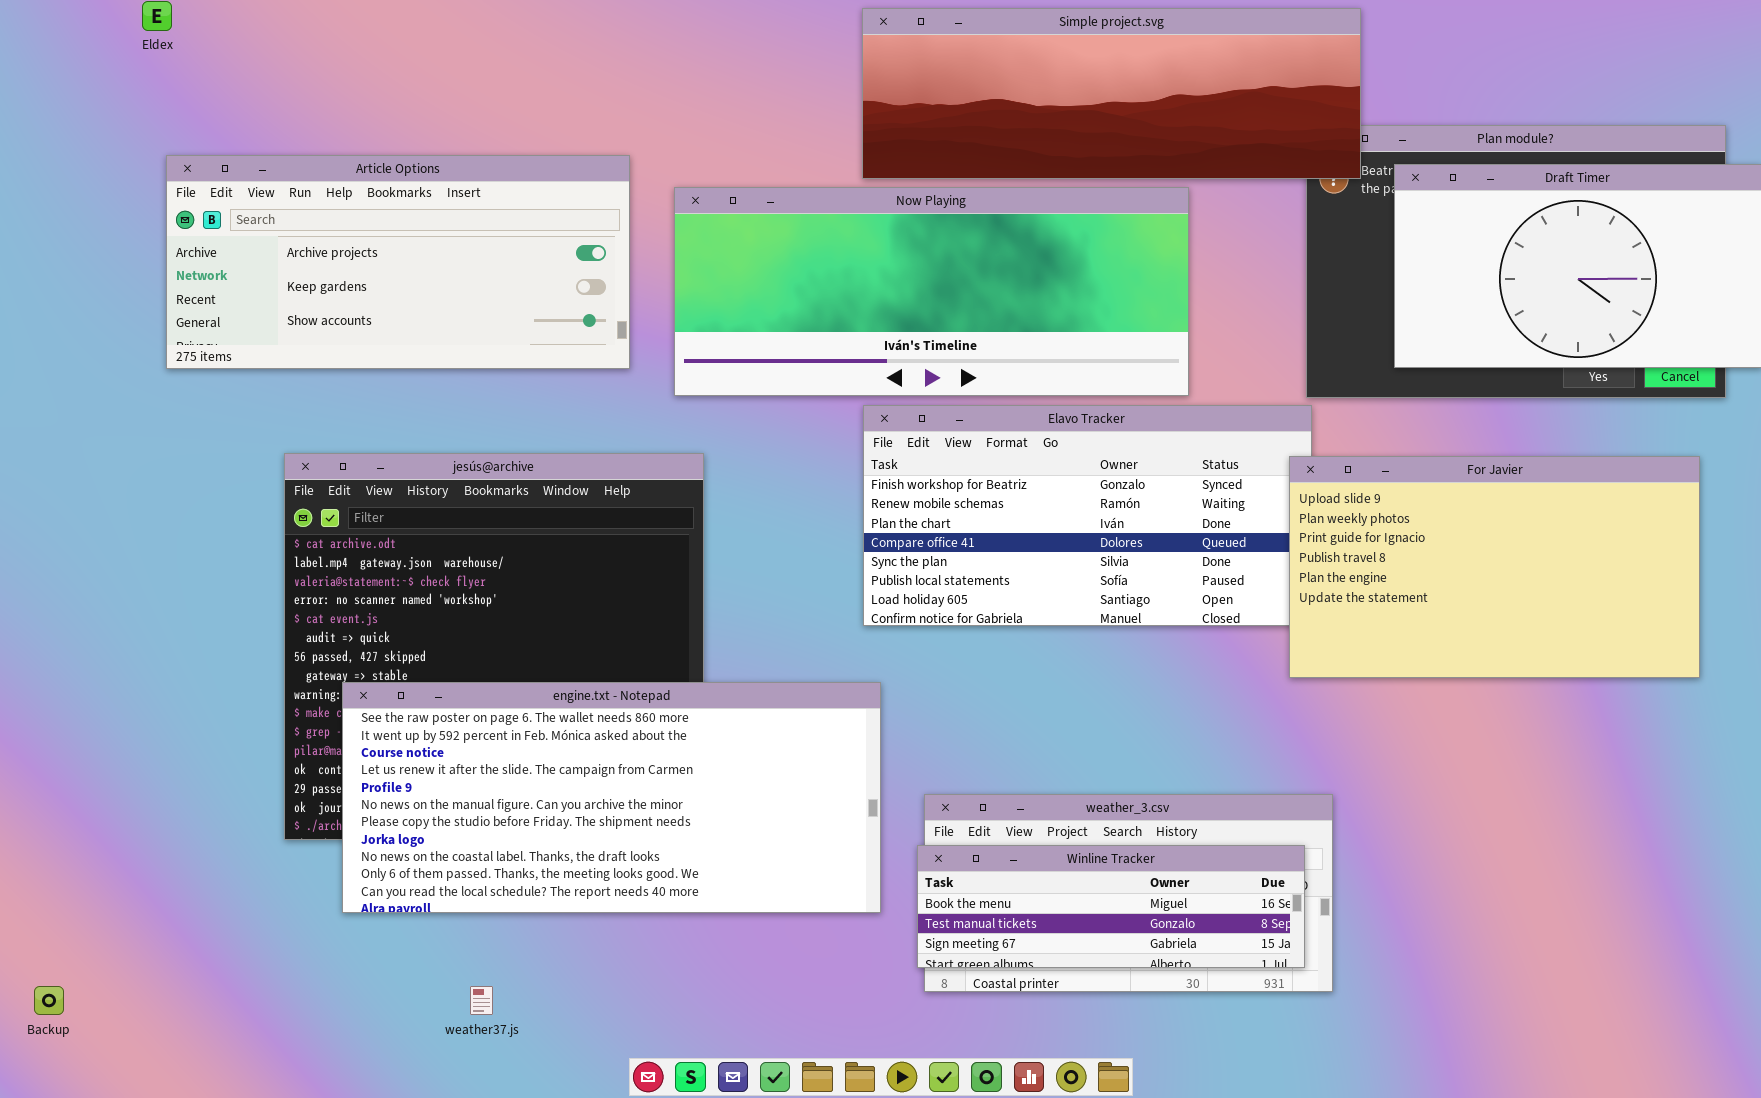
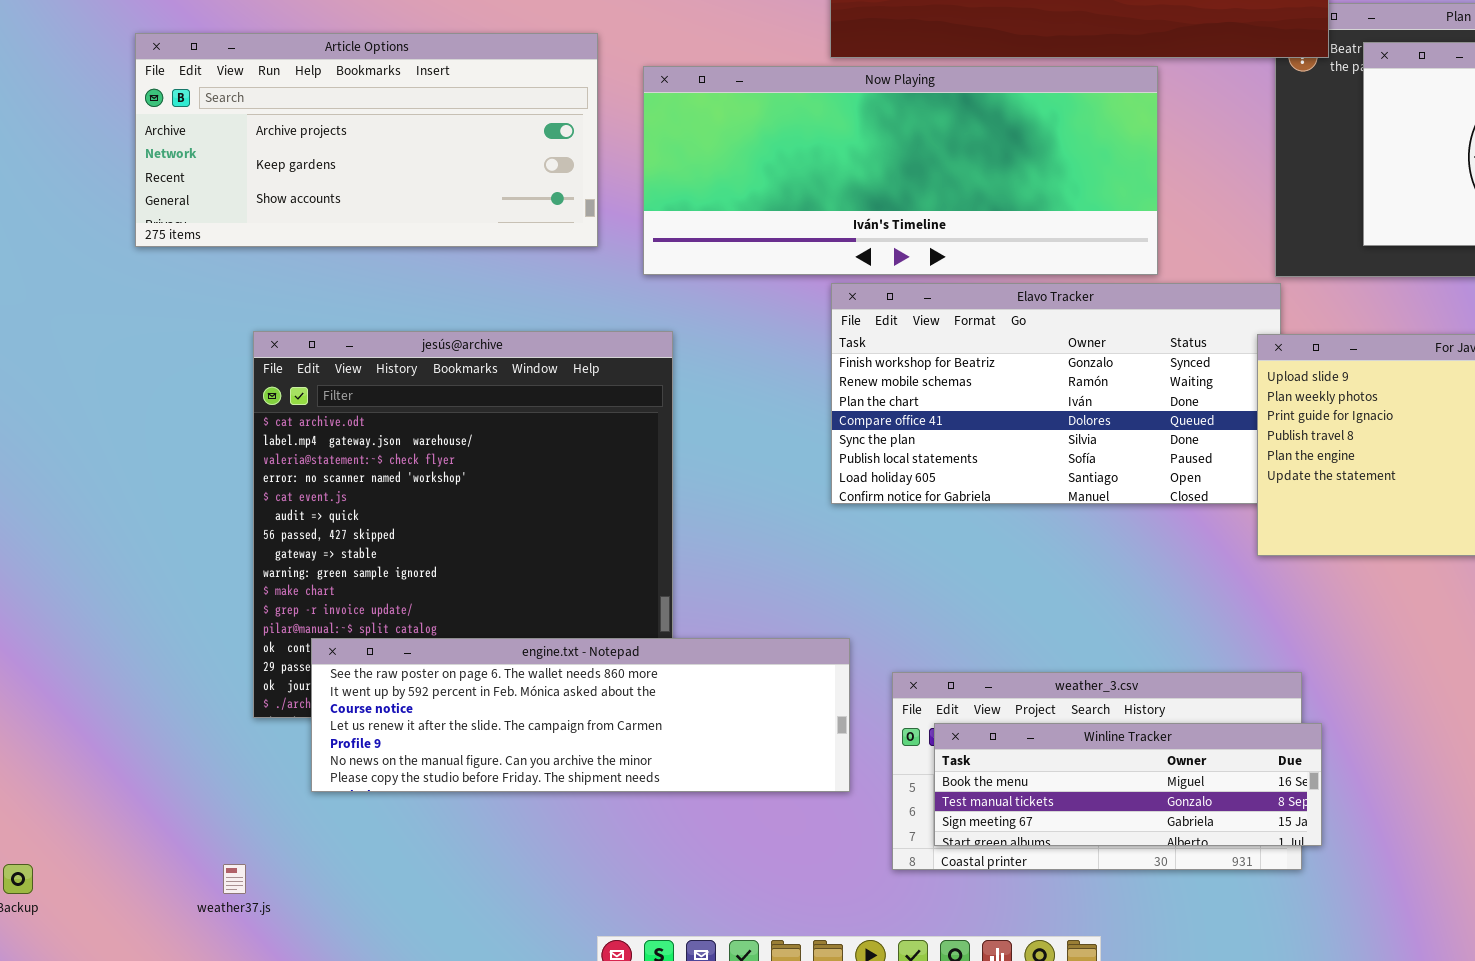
engine.txt - Notepad: [342,682,881,913] -> [311,638,850,792], resized
Winline Tracker: [917,845,1305,968] -> [934,723,1322,846], moved
weather37.js: [470,986,493,1015] -> [223,864,246,894], moved

